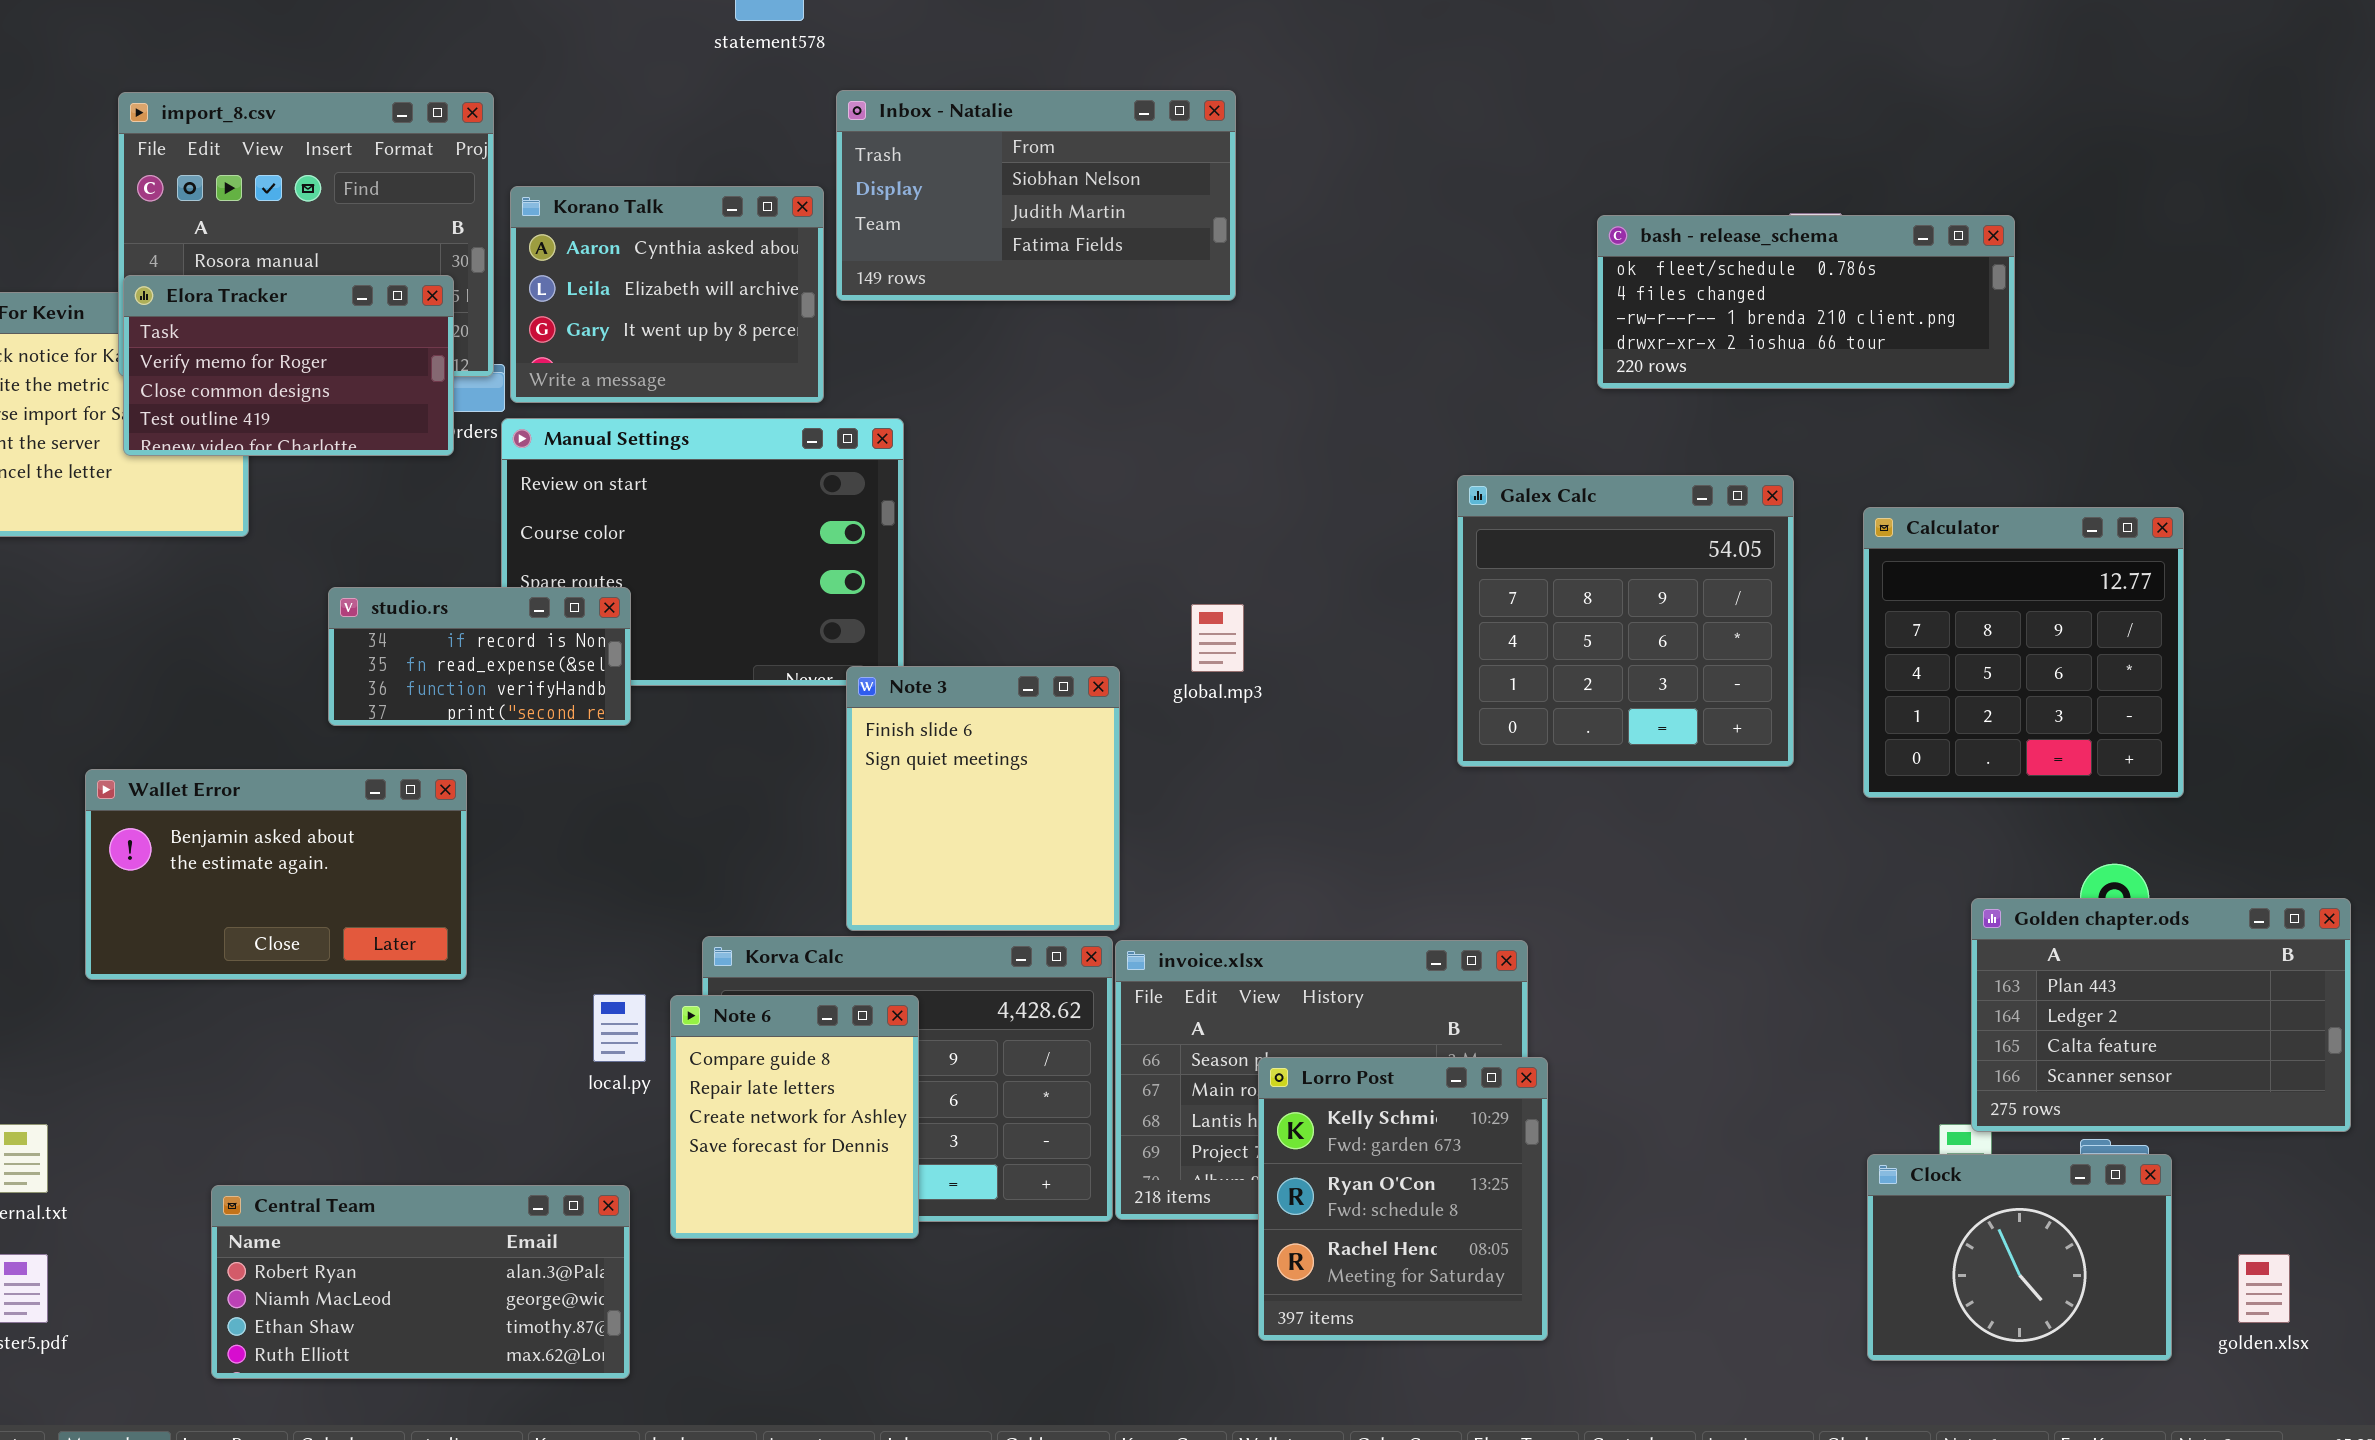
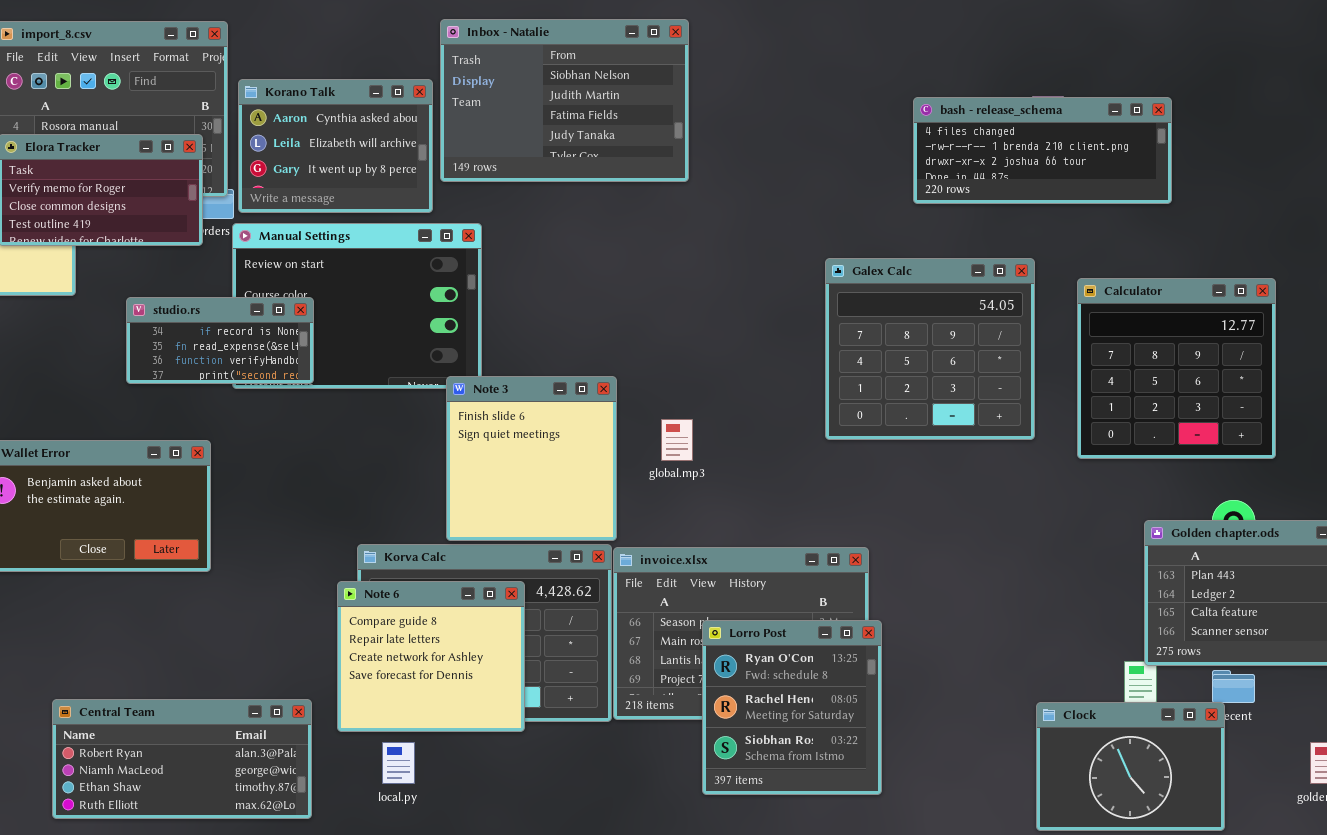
Inbox - Natalie: [836,90,1236,301] -> [440,19,689,182], resized
bash - release_schema: [1597,215,2015,389] -> [913,97,1172,204], scrolled down 1 row
studio.rs: [328,587,631,726] -> [126,297,314,384], moved
global.mp3: [1191,604,1244,672] -> [661,419,693,461], moved
local.py: [593,994,646,1062] -> [382,742,415,784], moved
Note 6: [670,995,919,1239] -> [337,581,525,732], resized
Lorro Post: [1258,1057,1548,1341] -> [702,620,882,795], scrolled down 1 row
Clock: [1867,1154,2172,1361] -> [1036,702,1225,831], moved

